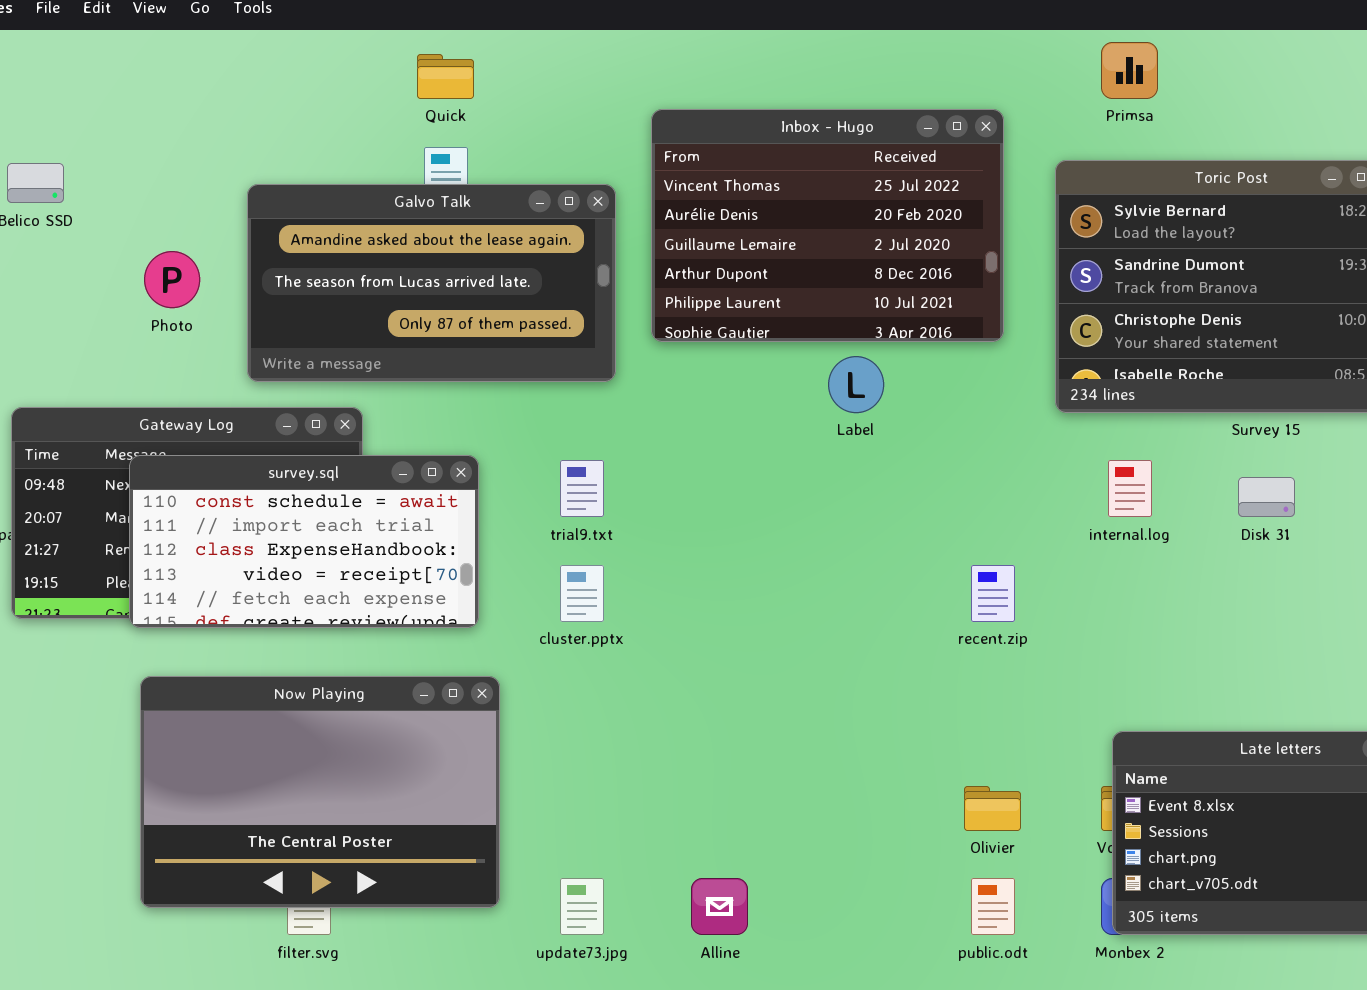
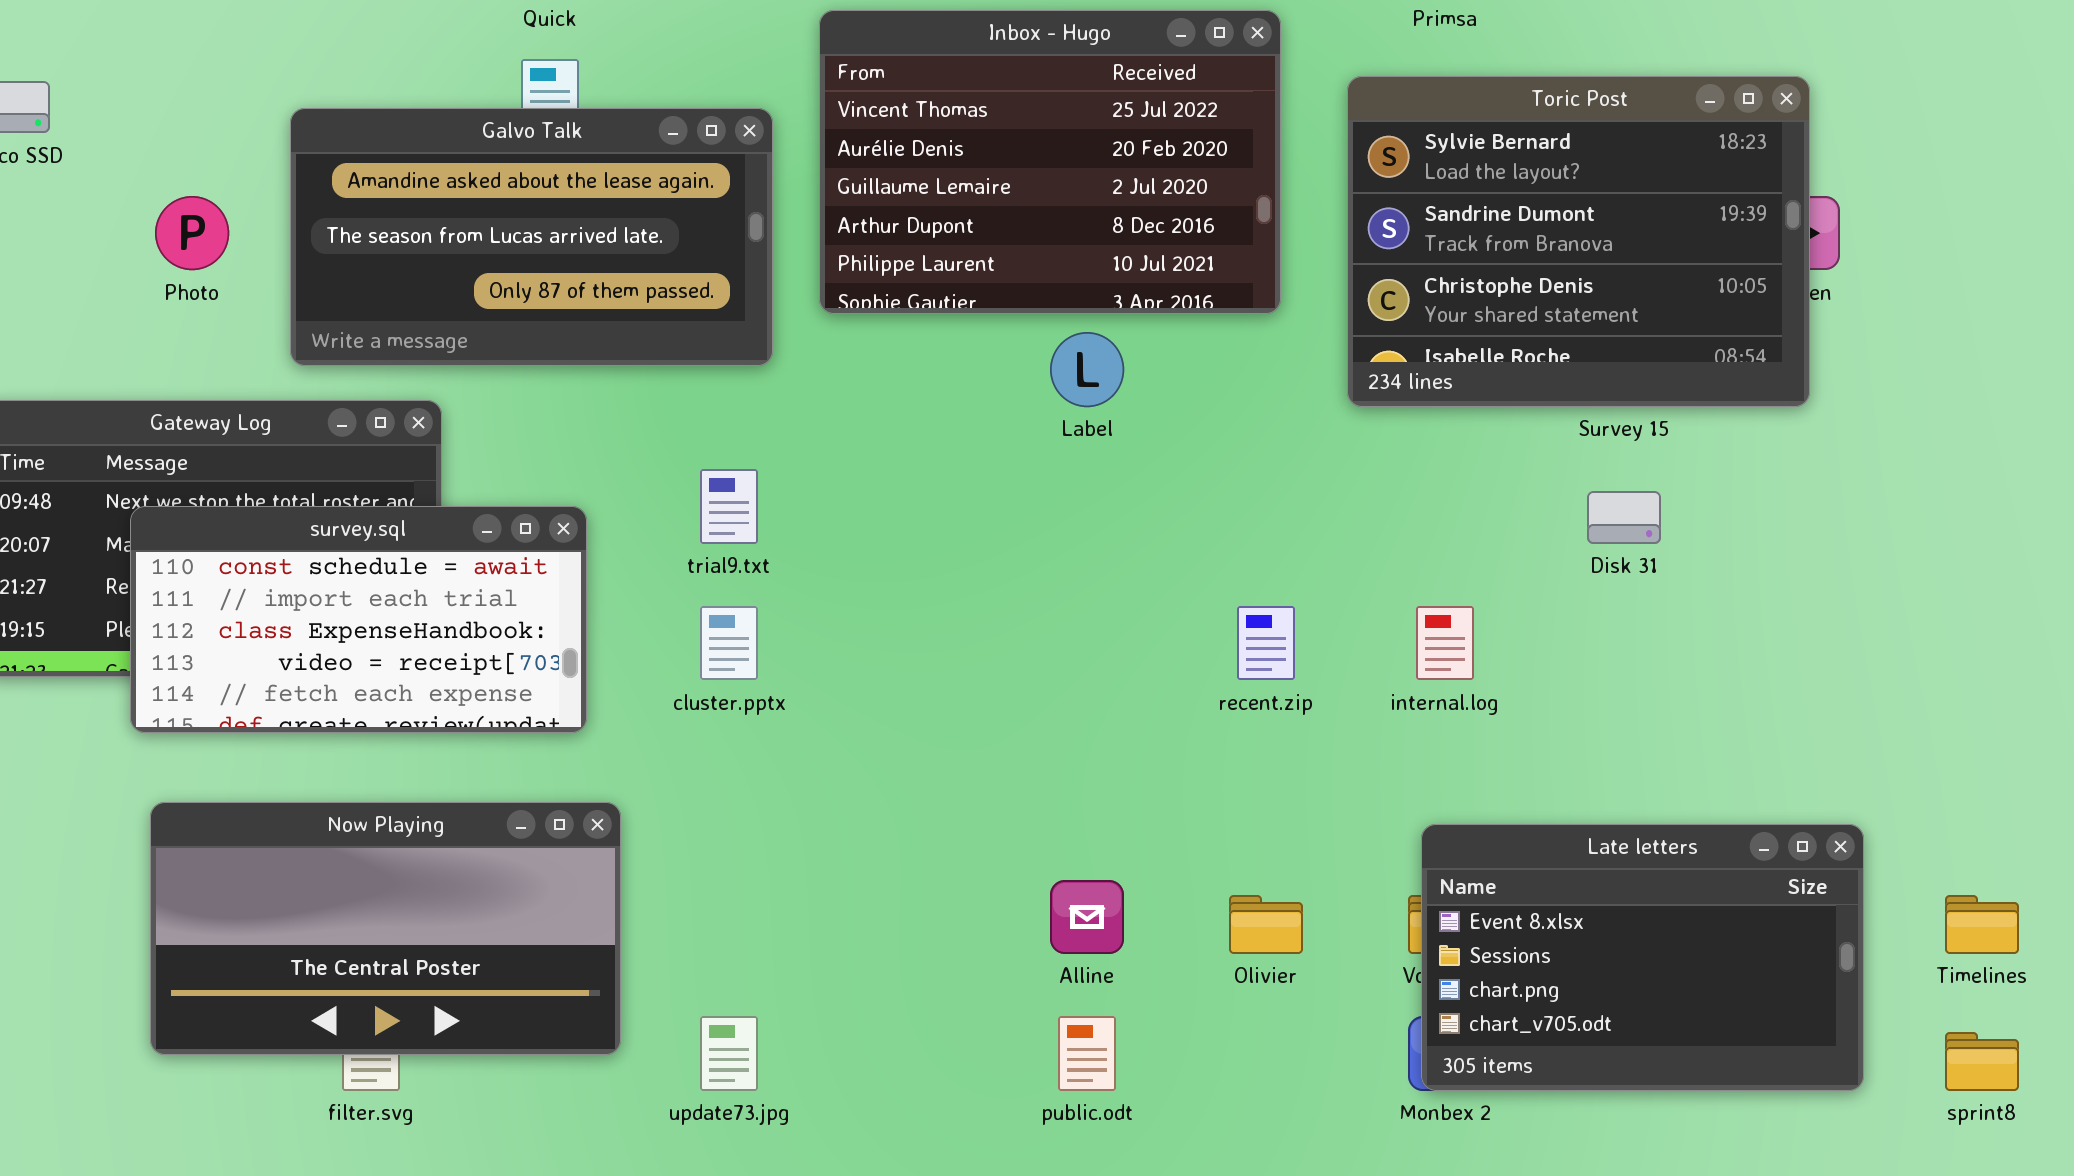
survey.sql: [129,455,479,628] -> [130,506,587,733], moved
internal.log: [1108,460,1152,517] -> [1416,606,1474,680], moved
Now Playing: [140,676,500,908] -> [150,802,621,1055], resized
Alline: [691,878,748,935] -> [1050,880,1124,954], moved
public.odt: [971,878,1015,935] -> [1058,1016,1116,1091], moved

